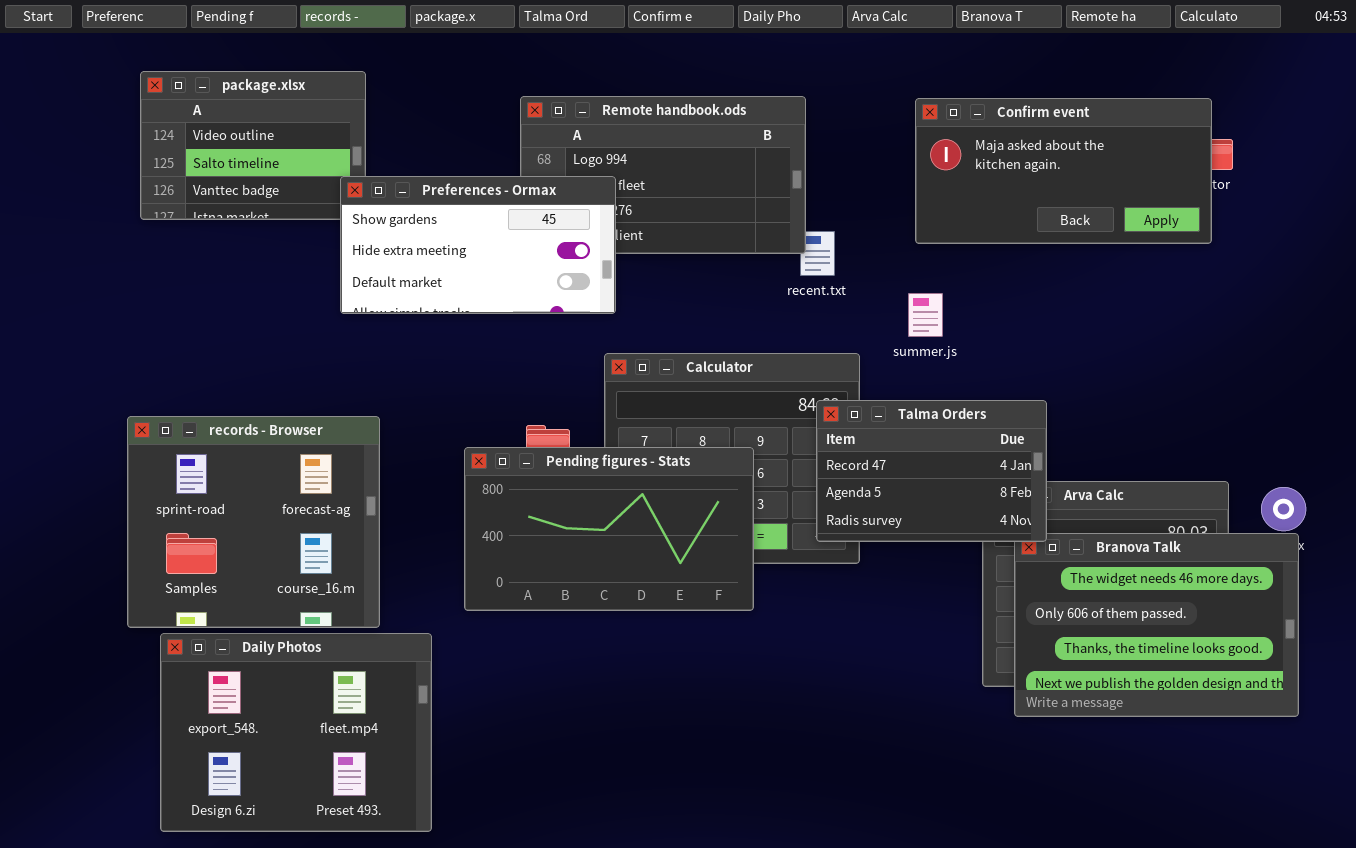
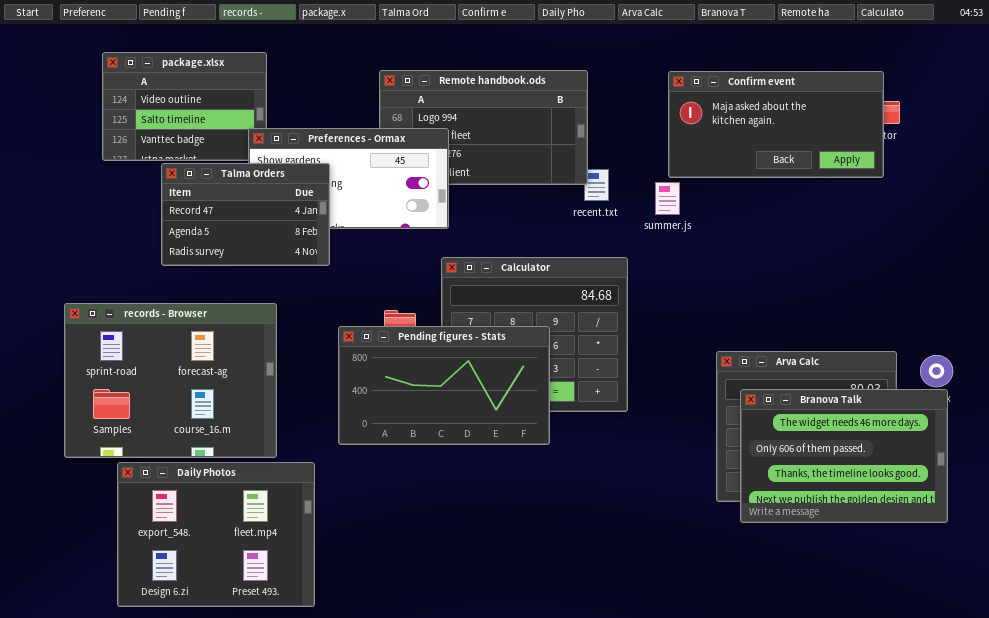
summer.js: [908,293,943,337] -> [655,182,680,215], moved
Talma Orders: [816,400,1047,542] -> [161,163,330,266], moved
records - Browser: [127,416,380,628] -> [64,303,277,458], resized

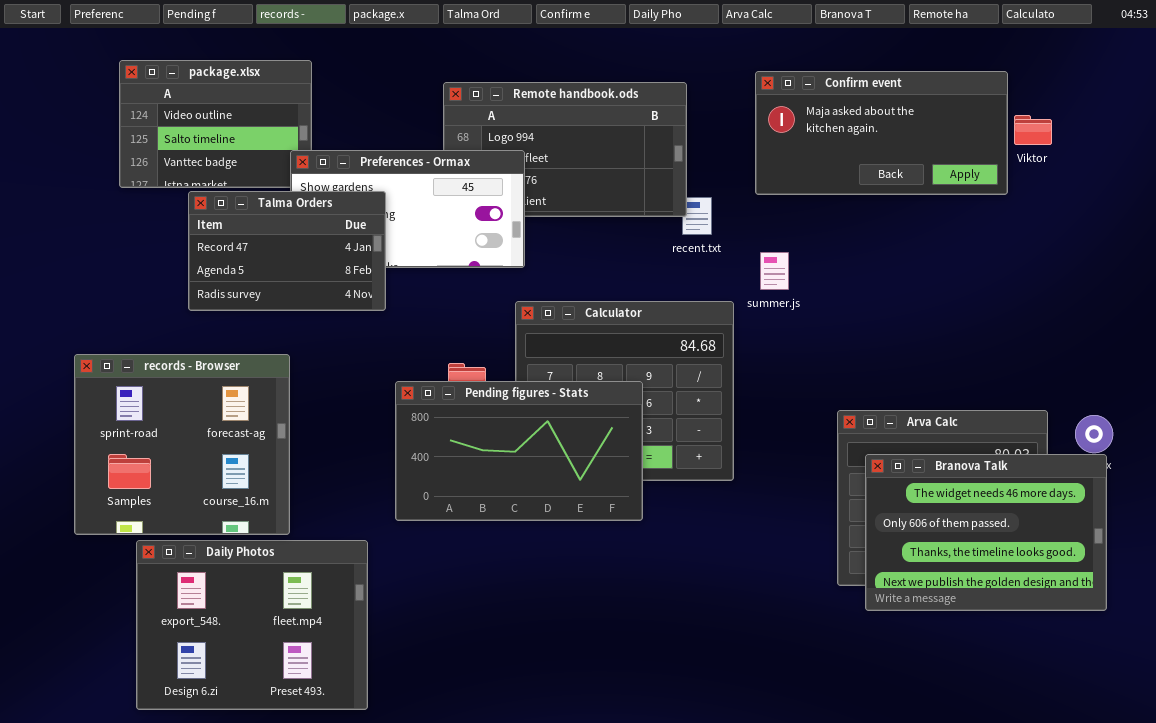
Confirm event: [668,71,884,178] -> [755,71,1008,195], moved
summer.js: [655,182,680,215] -> [760,252,789,290], moved
records - Browser: [64,303,277,458] -> [74,354,290,535], resized

